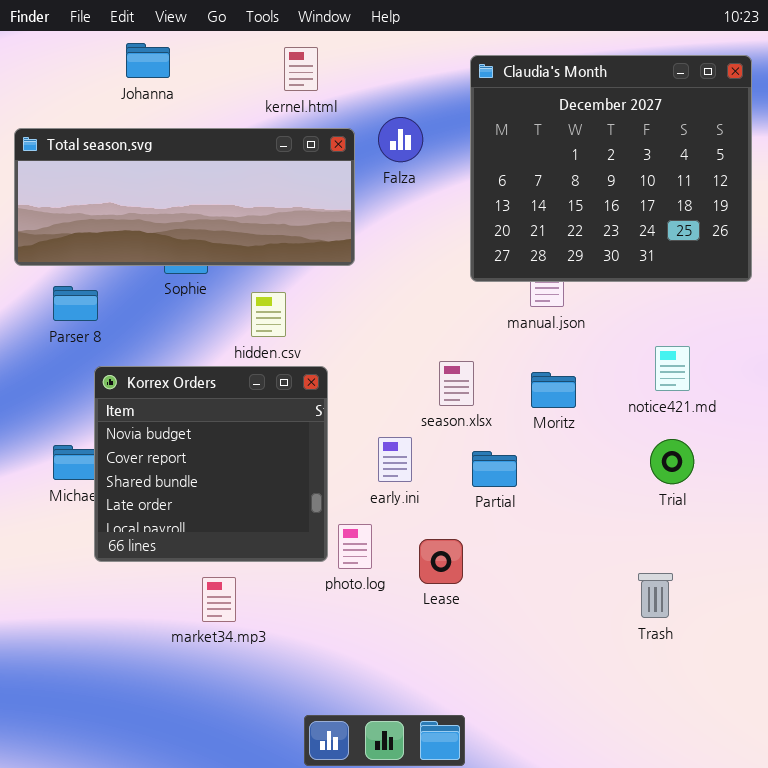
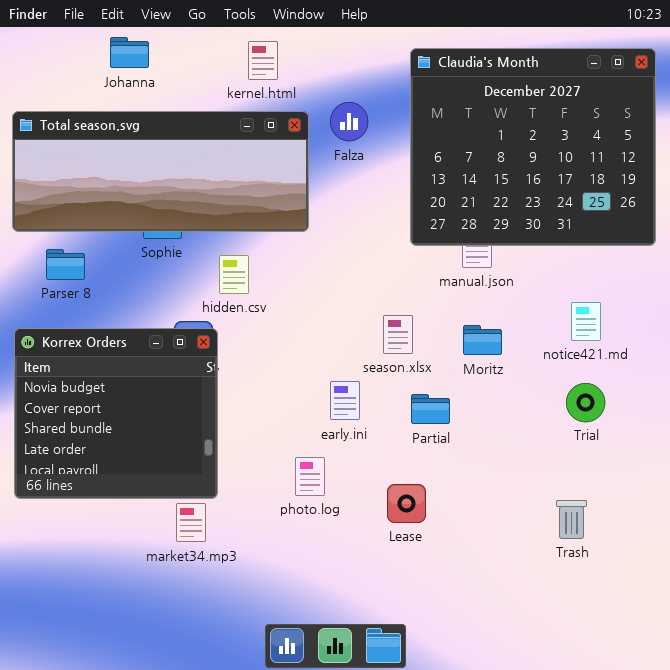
Korrex Orders: [94,366,328,562] -> [14,328,218,499], moved
Lease: [419,539,463,584] -> [387,484,426,523], moved

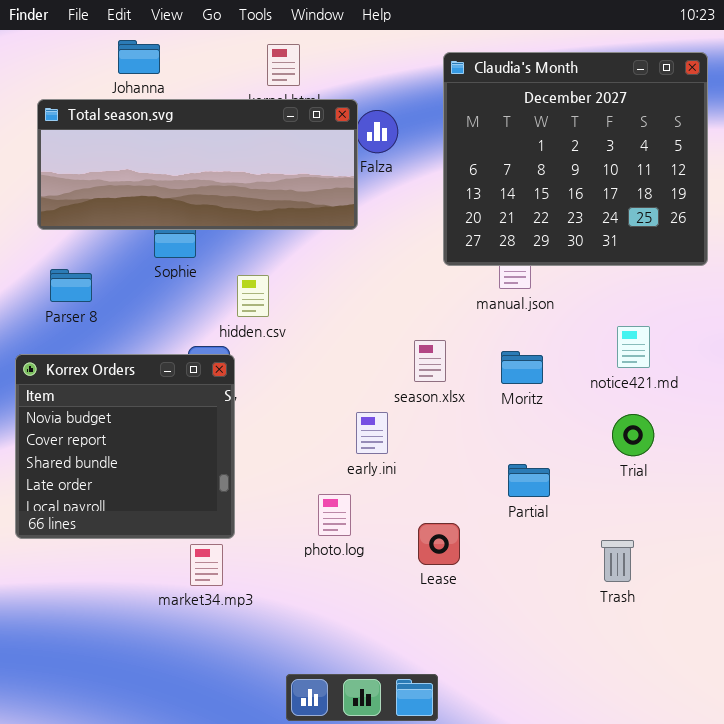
Total season.svg: [12,111,309,232] -> [37,99,358,230], moved
Partial: [411,394,450,424] -> [508,464,550,497], moved

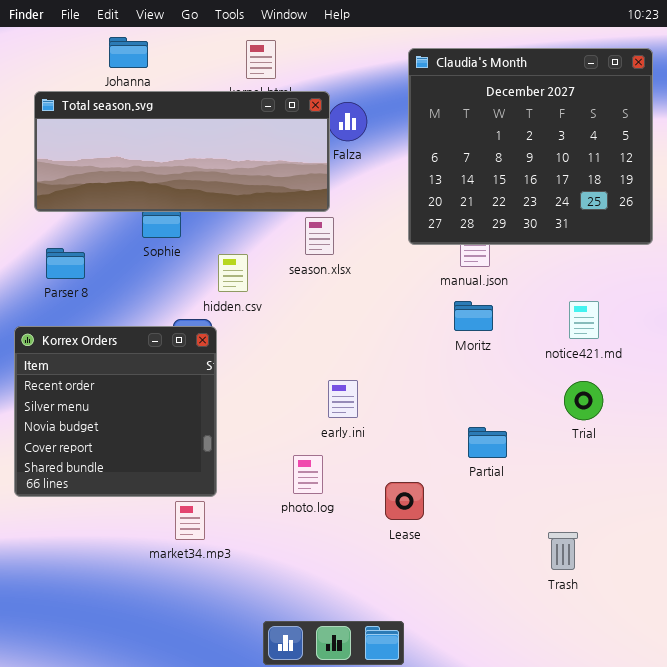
season.xlsx: [414,340,446,382] -> [305,217,334,255], moved
Moritz: [501,351,543,384] -> [454,301,493,331], moved
Korrex Orders: [15,354,235,539] -> [14,326,217,497], scrolled up 2 rows
Trash: [601,540,634,582] -> [548,532,578,570], moved

